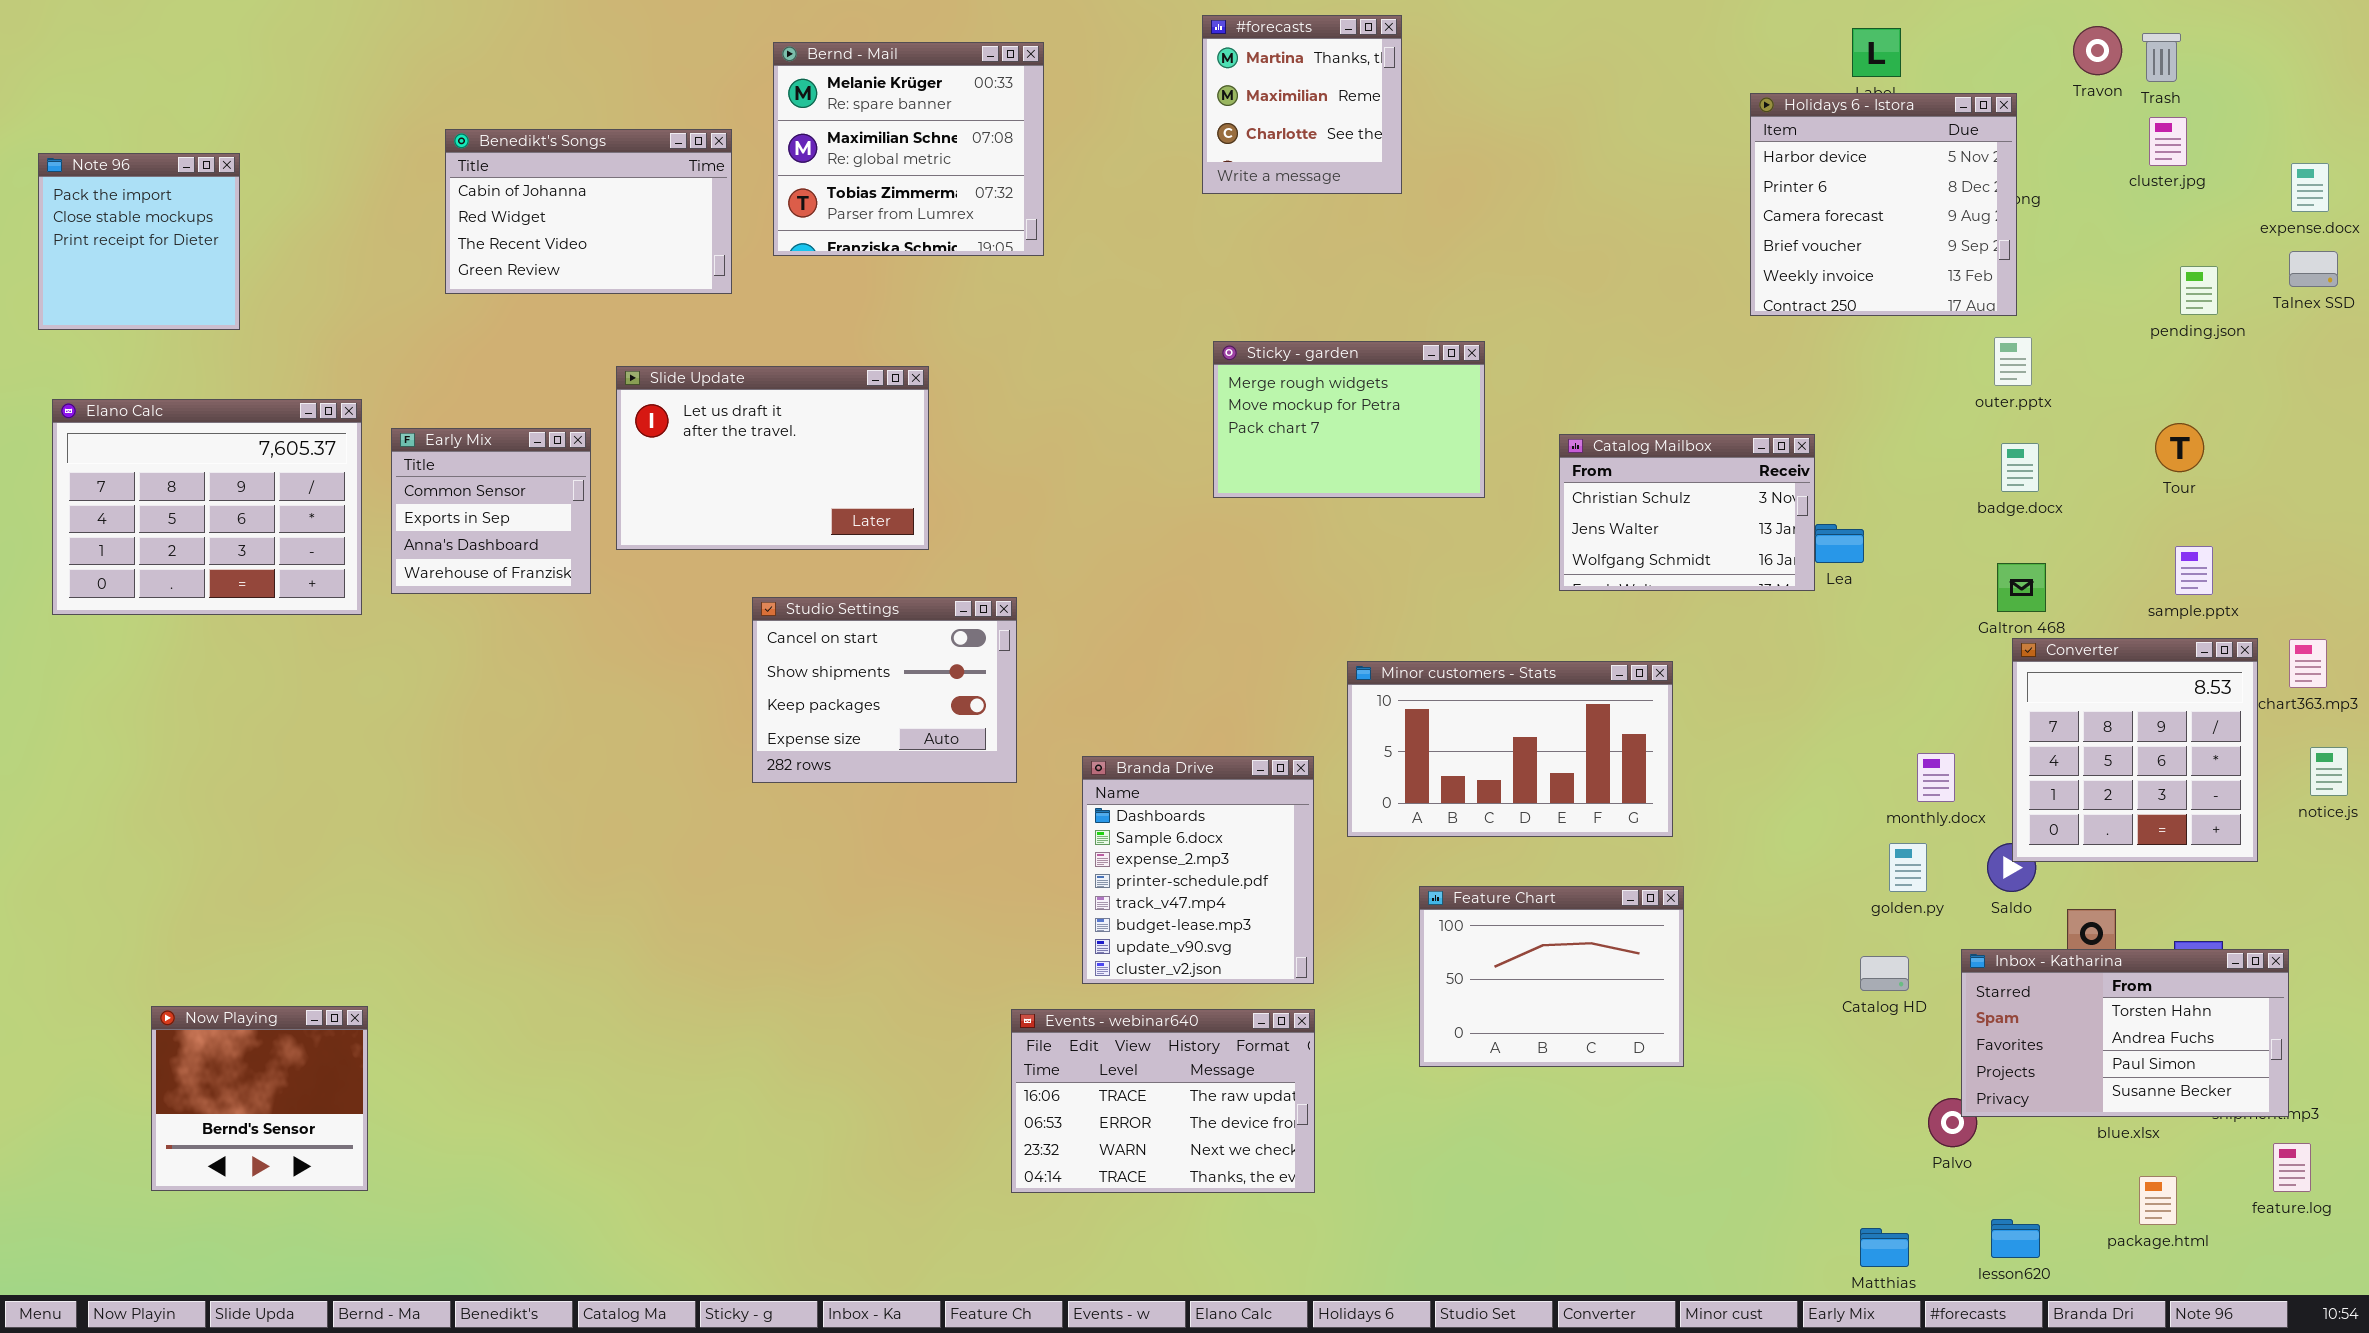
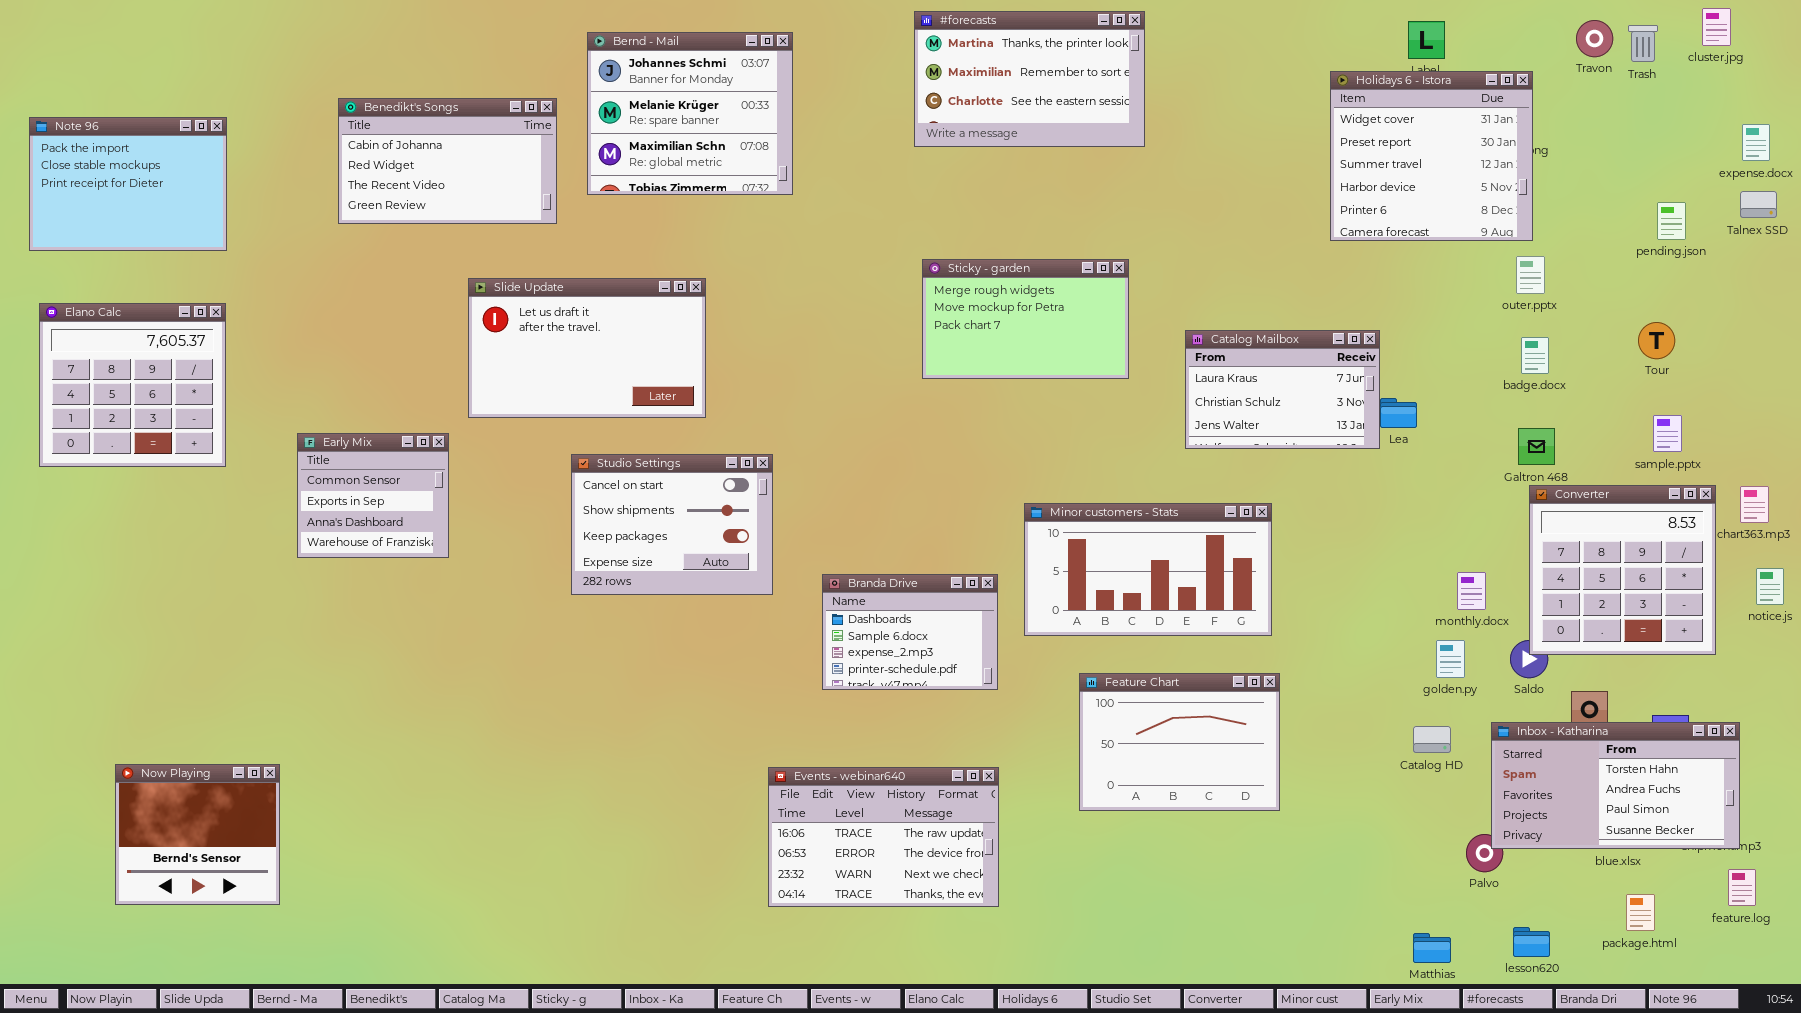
#forecasts: [1202,15,1402,194] -> [914,11,1145,147], resized
Bernd - Mail: [773,42,1044,256] -> [587,32,793,195], scrolled up 1 row
Holidays 6 - Istora: [1750,93,2017,316] -> [1330,71,1533,241], scrolled up 3 rows
cluster.jpg: [2149,117,2187,166] -> [1702,8,1731,46], moved
Note 96: [38,153,240,330] -> [29,117,227,251], resized
Elano Calc: [52,399,362,615] -> [39,303,226,467], resized
Early Mix: [391,428,591,594] -> [297,433,449,558], moved
Catalog Mailbox: [1559,434,1815,591] -> [1185,330,1380,449], scrolled up 1 row
Branda Drive: [1082,756,1314,984] -> [822,574,998,690], resized

